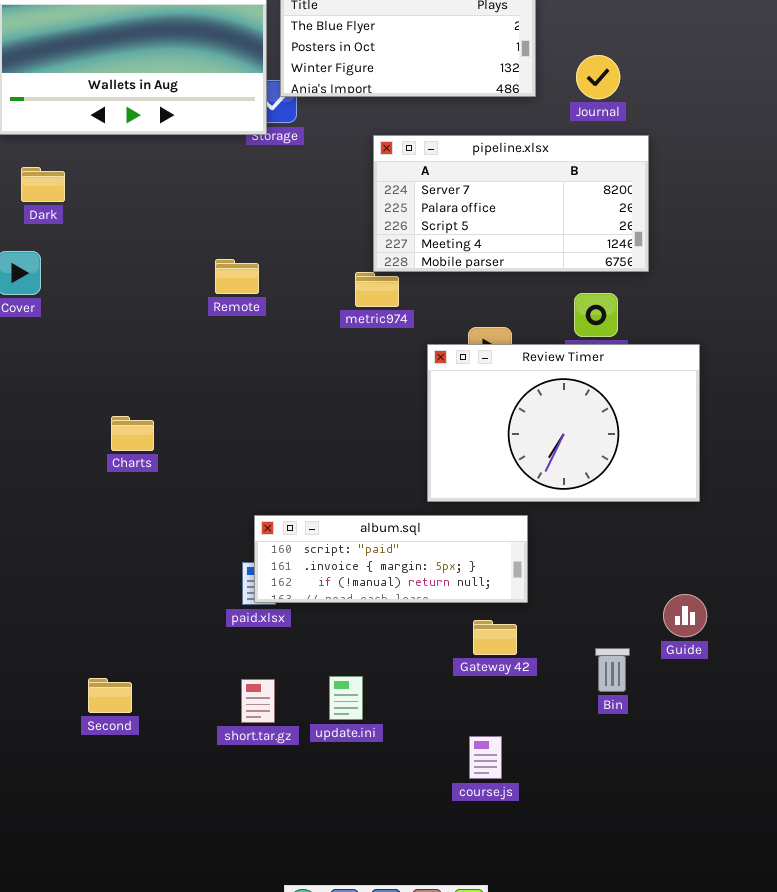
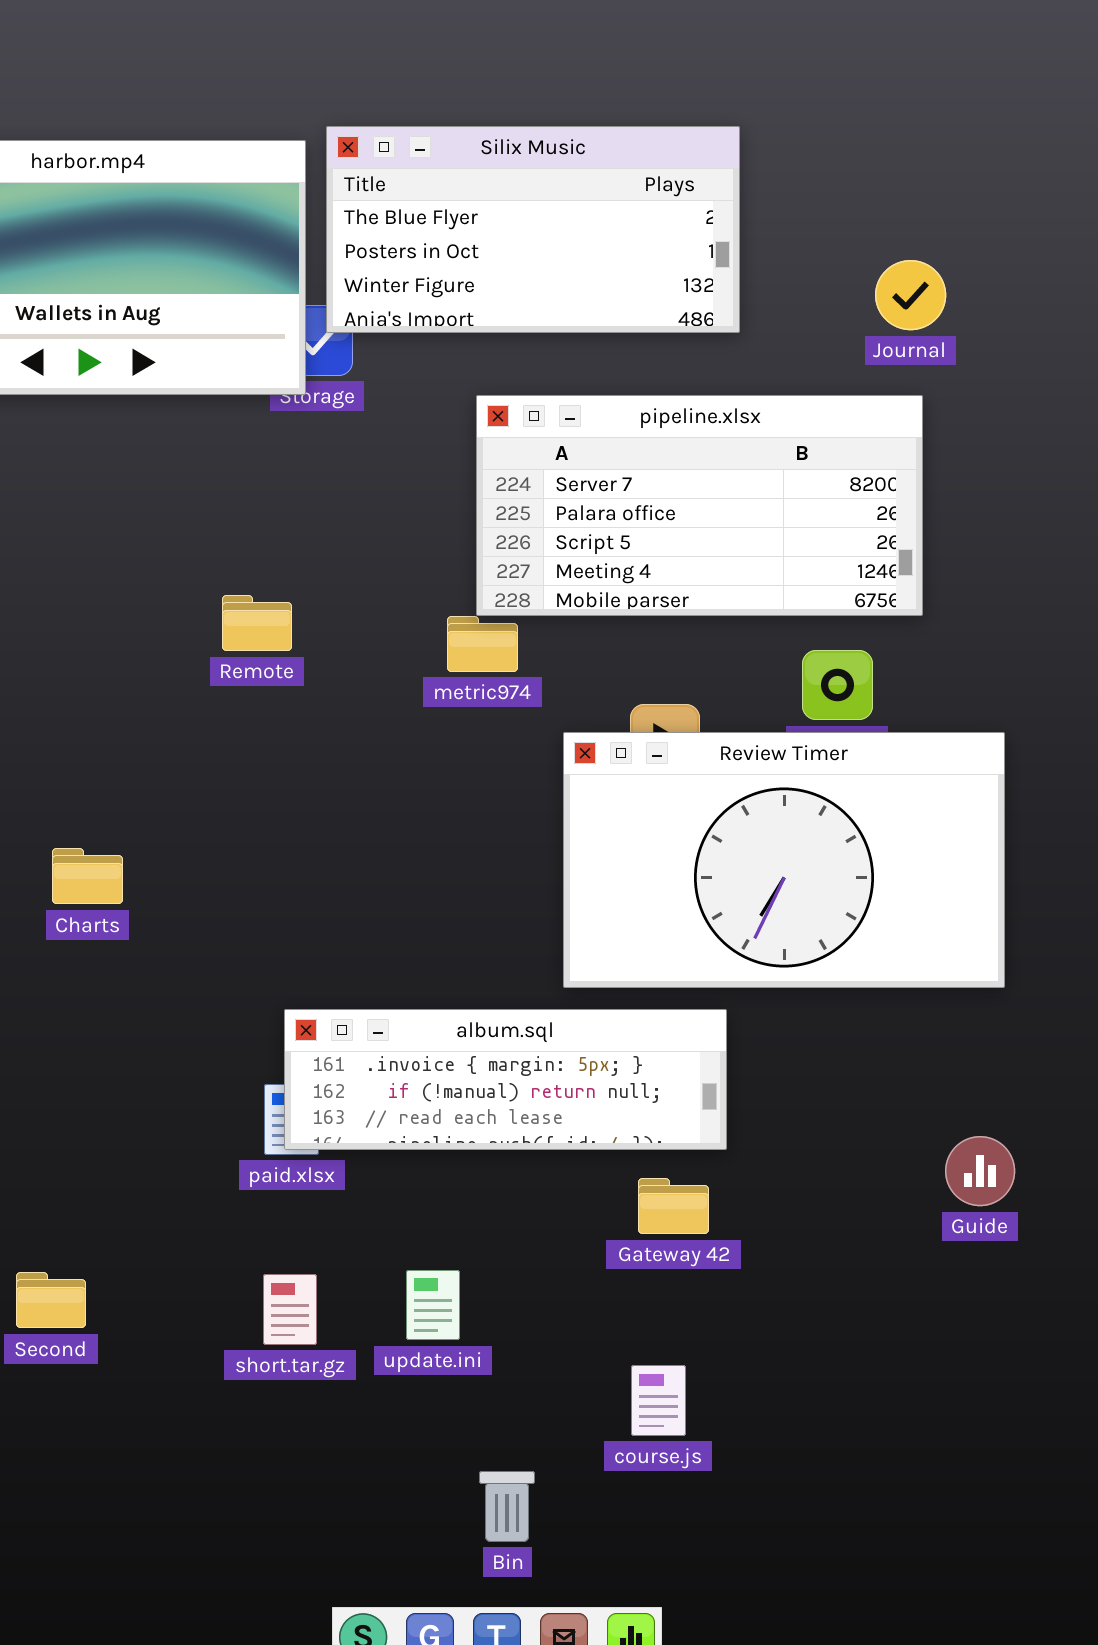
Journal: [576,55,620,99] -> [875,260,946,330], moved
album.sql: [254,515,528,603] -> [284,1009,727,1150], scrolled down 1 row
Bin: [595,648,630,692] -> [479,1471,535,1542], moved

